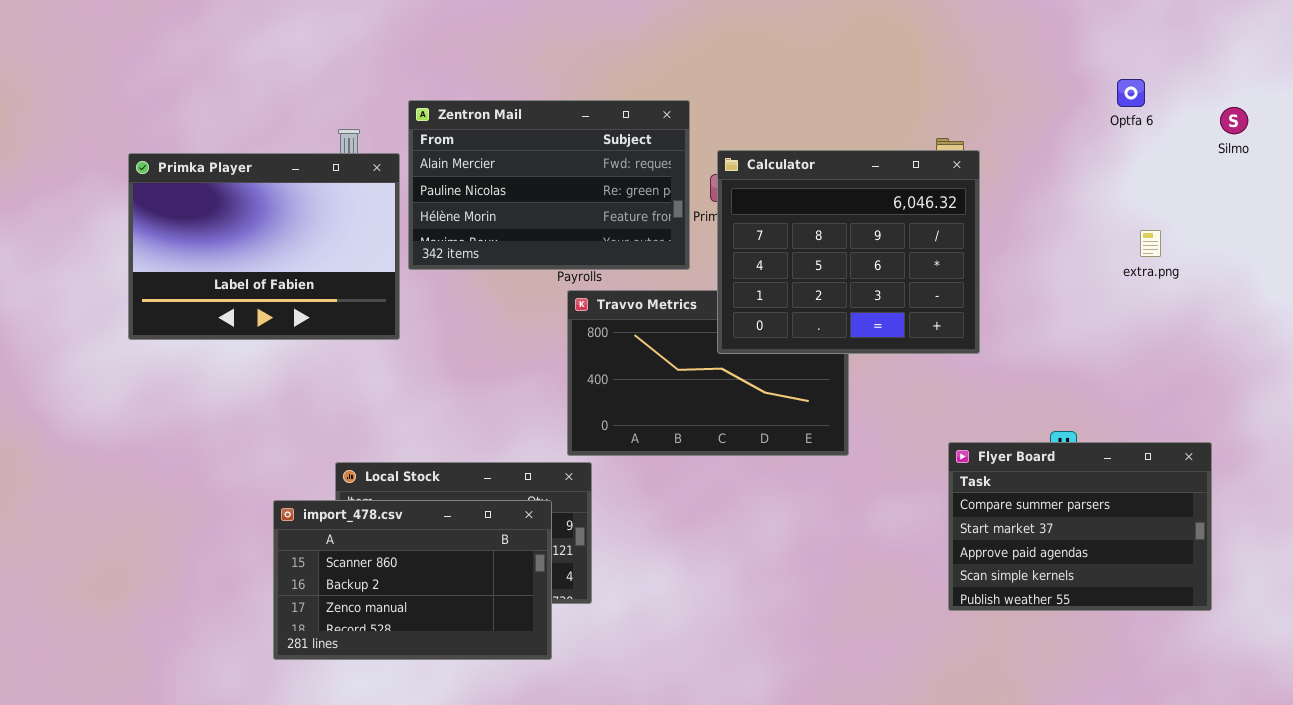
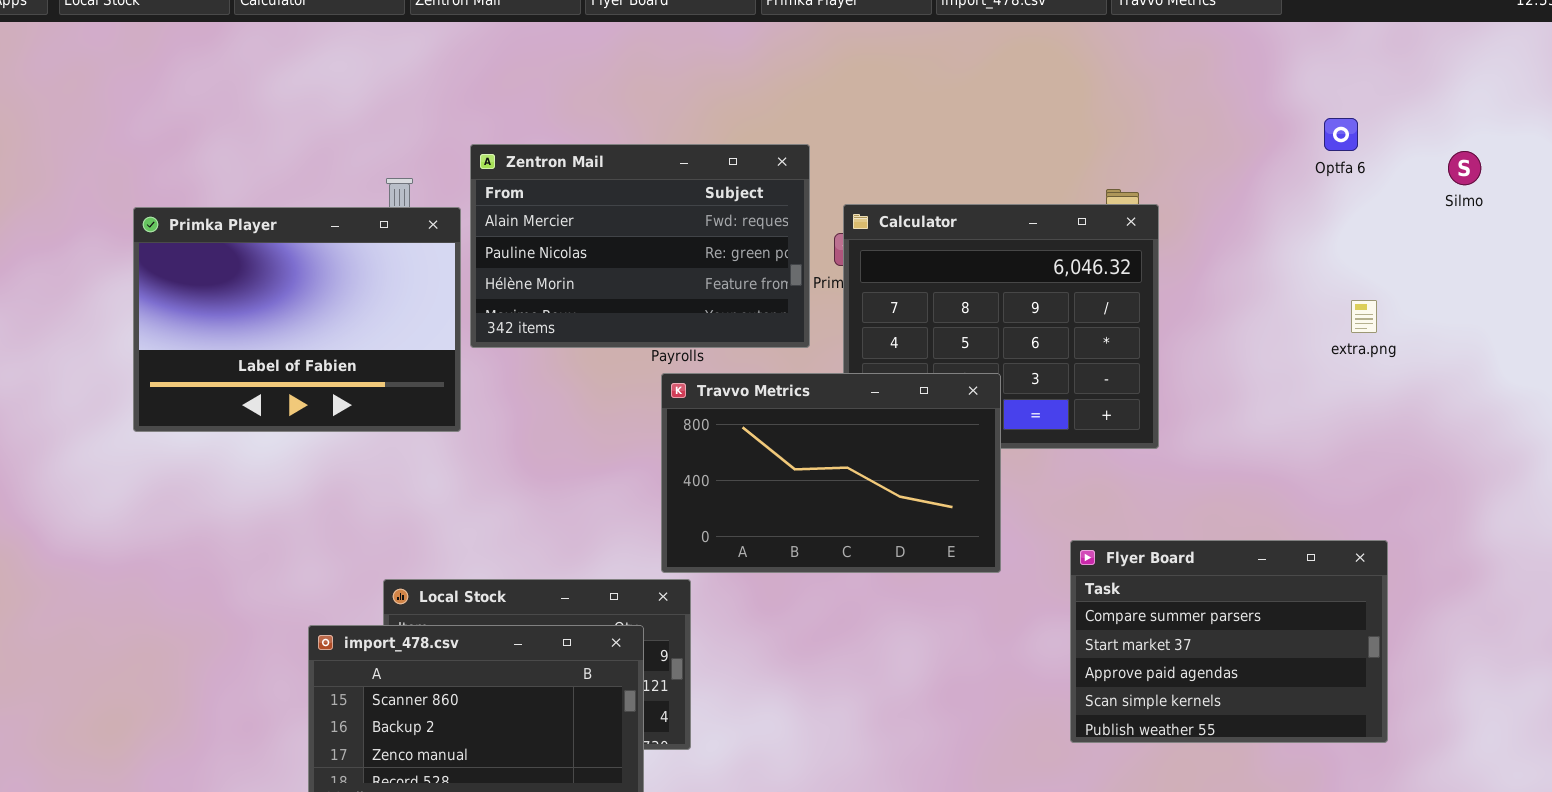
Travvo Metrics: [567,290,849,456] -> [661,373,1001,573], raised
Flyer Board: [948,442,1212,611] -> [1070,540,1388,743], moved

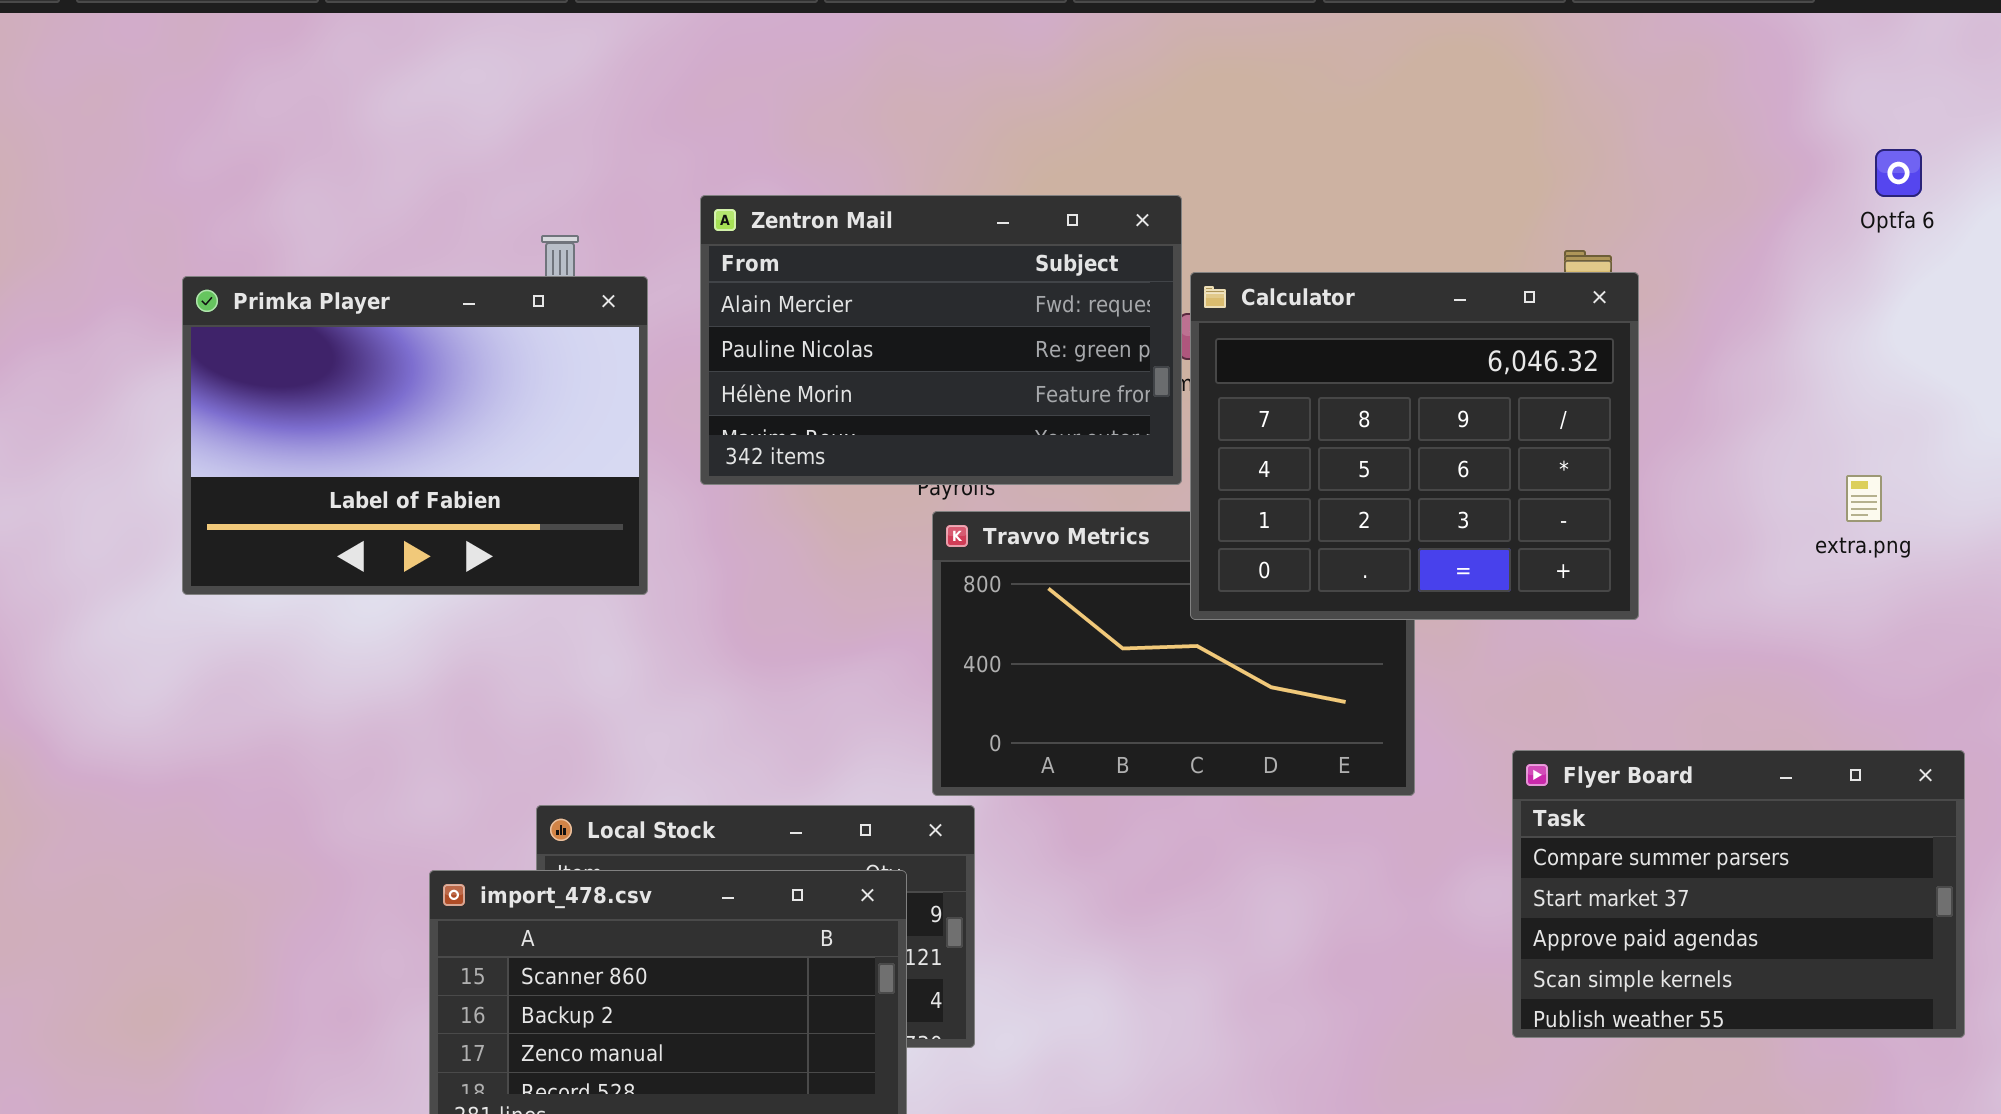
Zentron Mail: [470,144,810,348] -> [700,195,1182,485], moved
Calculator: [843,204,1159,449] -> [1190,272,1639,620], raised
extra.png: [1351,300,1377,333] -> [1846,475,1882,522], moved

